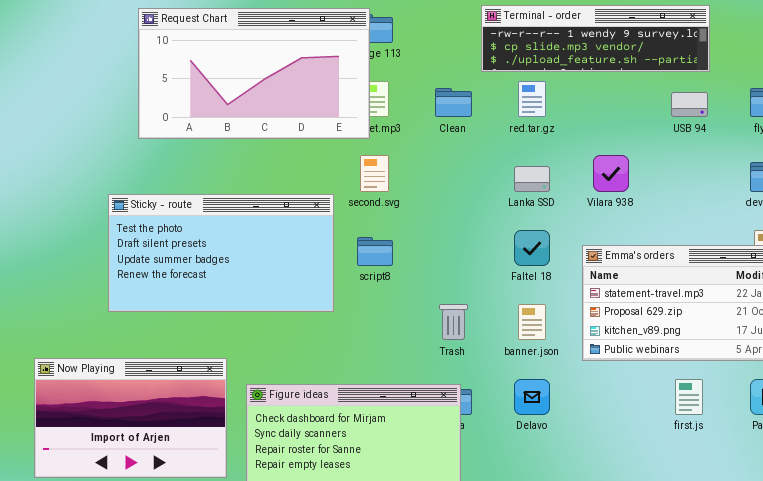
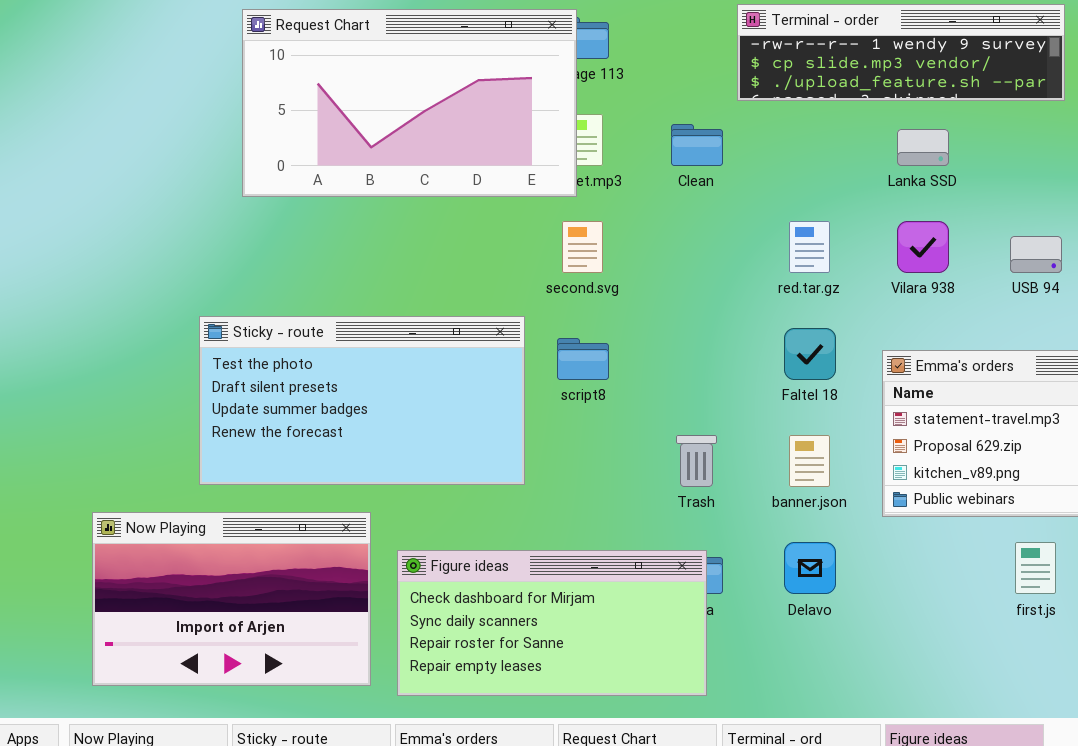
red.tar.gz: [518,81,546,117] -> [789,221,830,273], moved
USB 94: [671,92,708,117] -> [1010,236,1062,273], moved
Lanka SSD: [514,166,550,192] -> [897,129,949,166], moved
Sticky - route: [108,194,334,312] -> [199,316,525,485], moved

